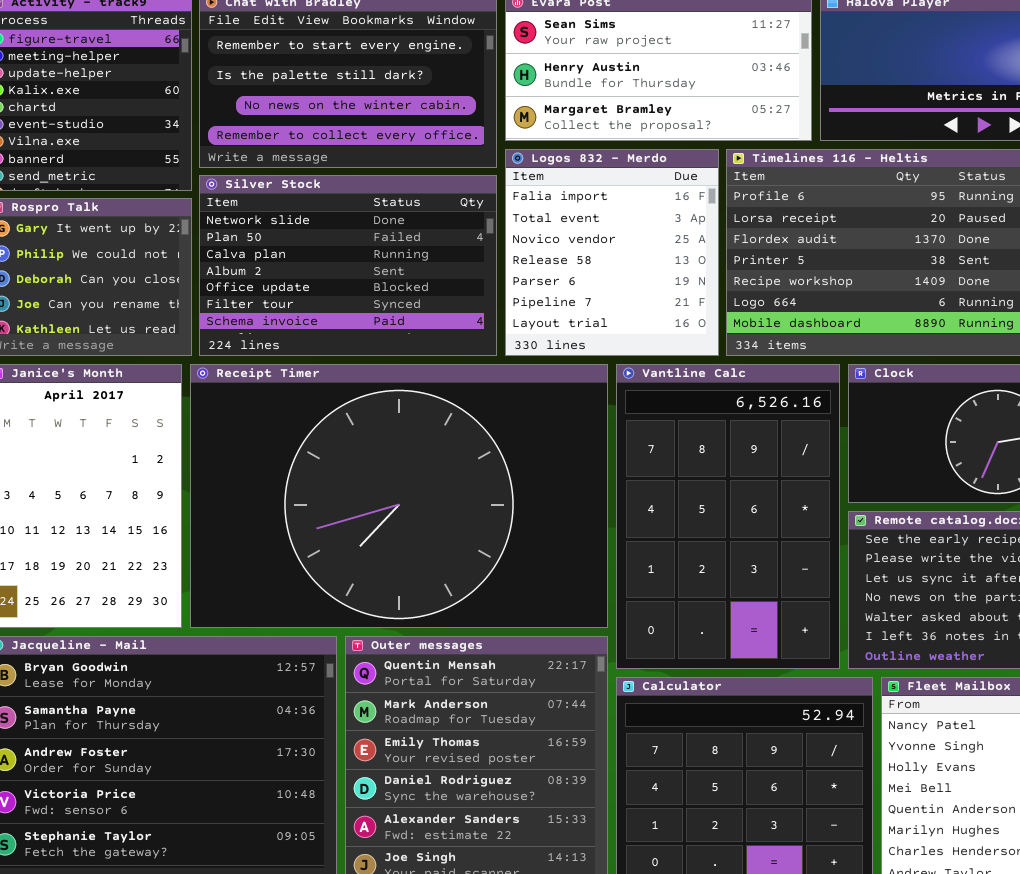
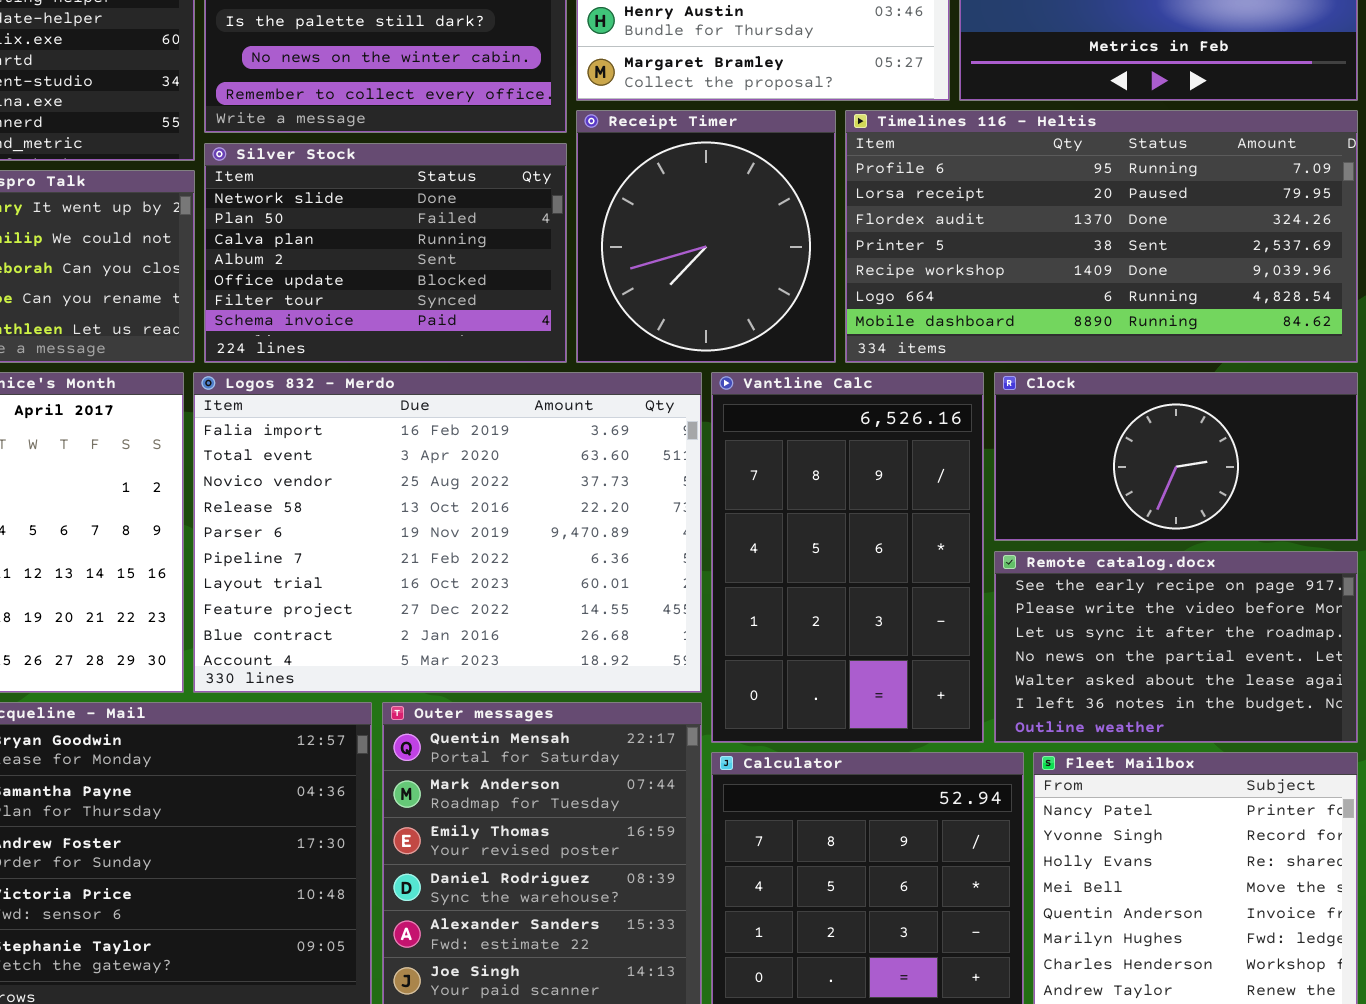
Logos 832 - Merdo: [505,149,719,356] -> [193,372,702,693], moved, resized
Receipt Timer: [190,364,608,628] -> [576,110,836,363], moved, resized

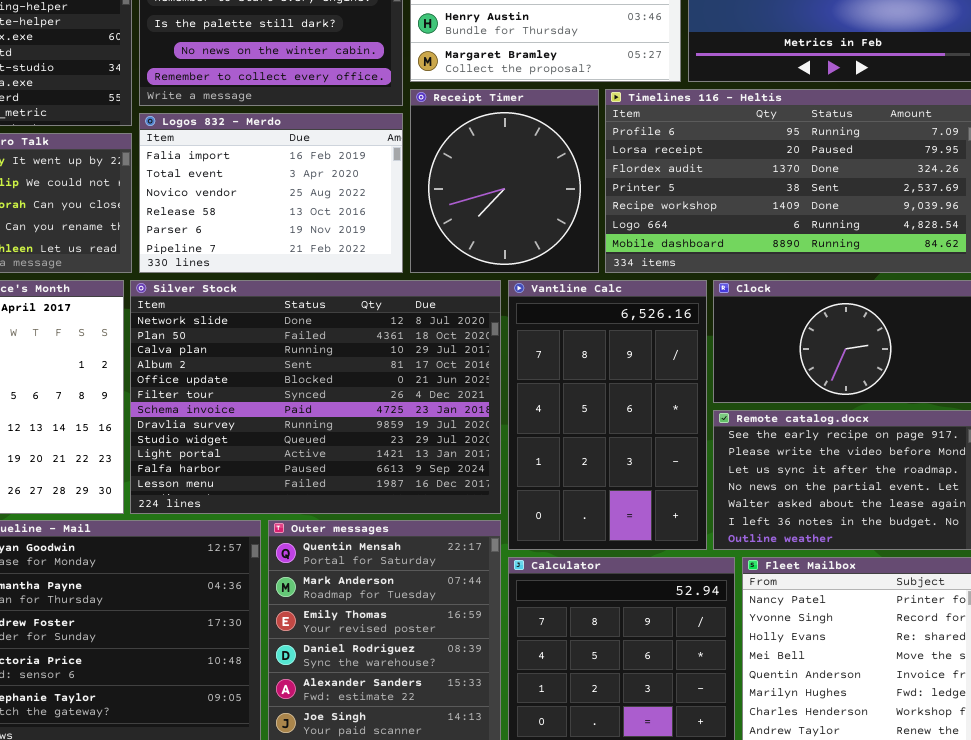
Silver Stock: [204,143,567,363] -> [130,280,501,514], moved, resized
Logos 832 - Merdo: [193,372,702,693] -> [139,113,403,273], moved, resized

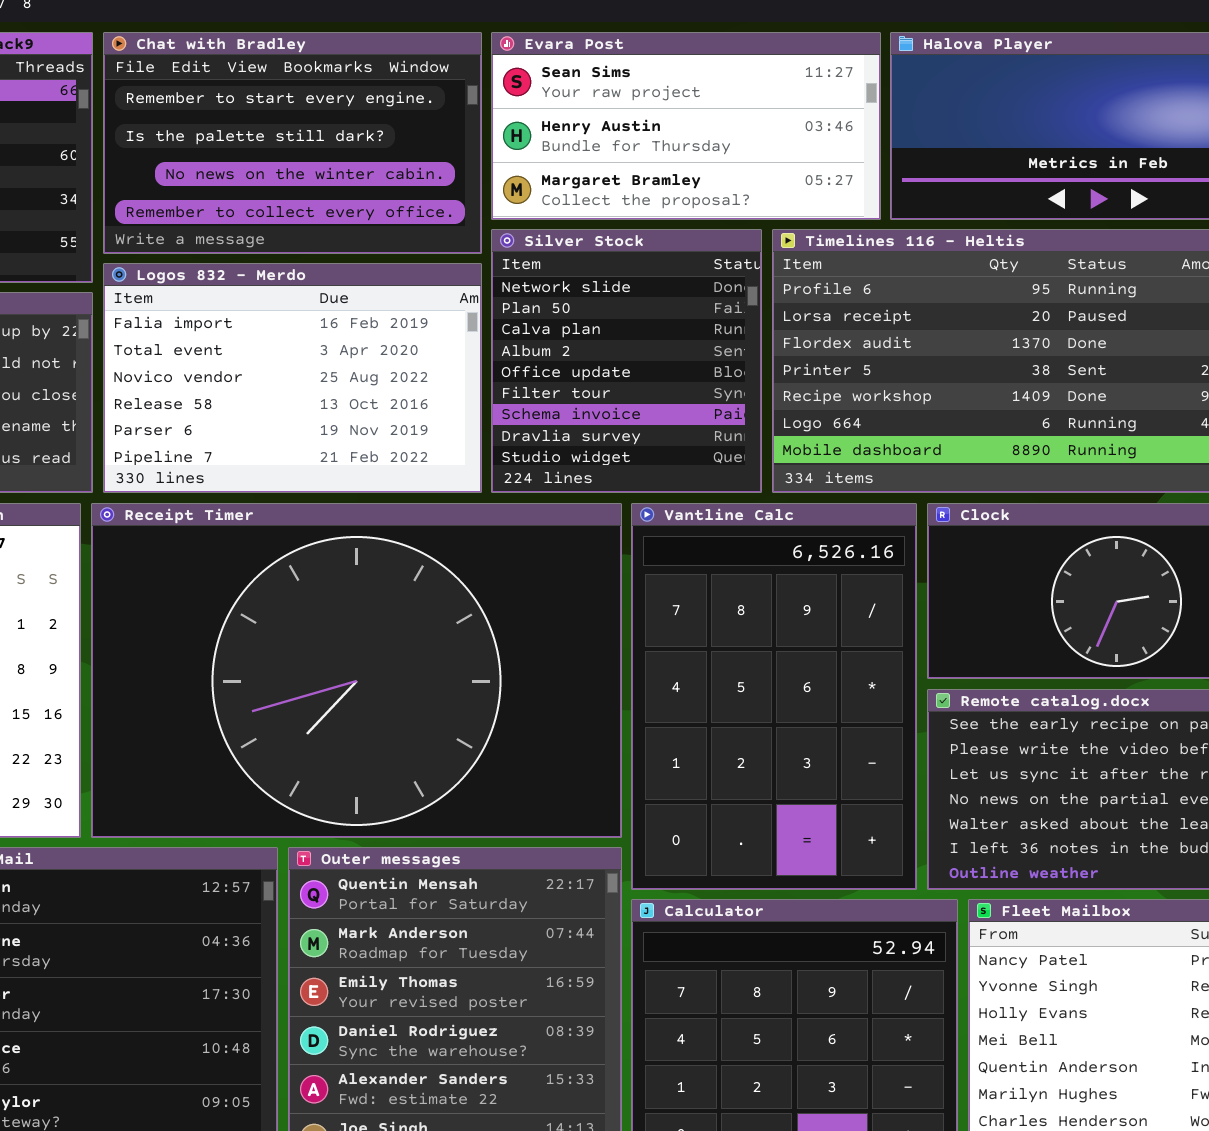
Receipt Timer: [410,89,599,273] -> [91,503,622,838], moved, resized
Silver Stock: [130,280,501,514] -> [491,229,762,493], moved, resized

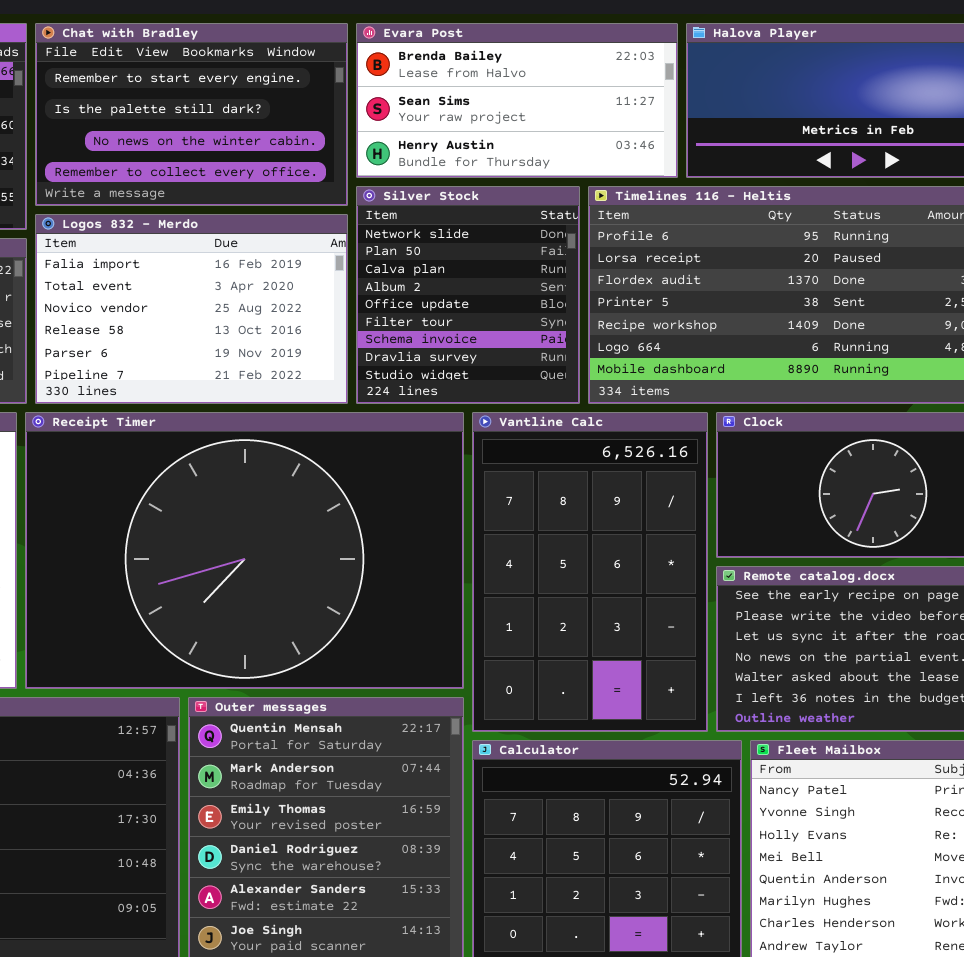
Evara Post: [491,32,881,220] -> [356,23,678,178], scrolled up 1 row

